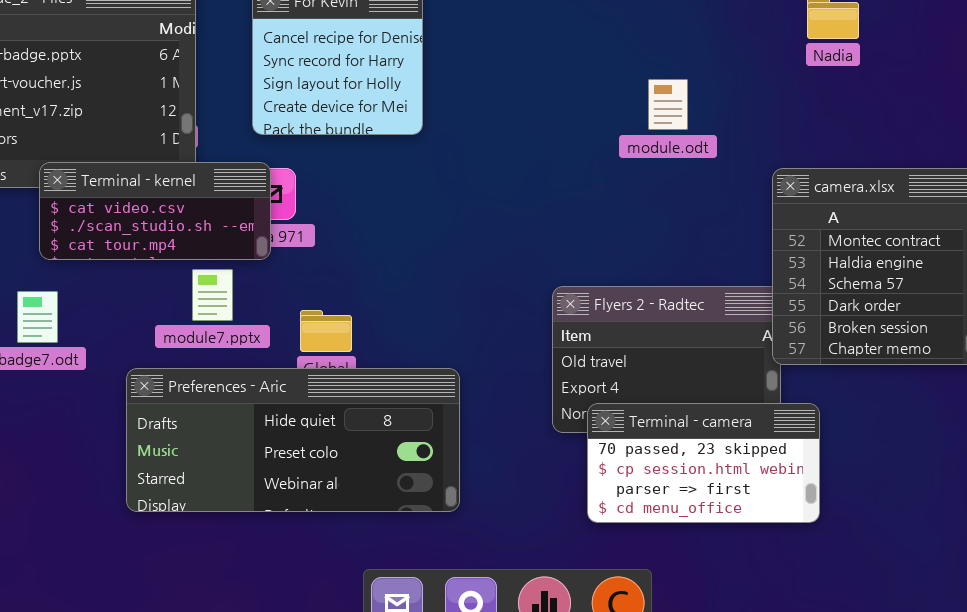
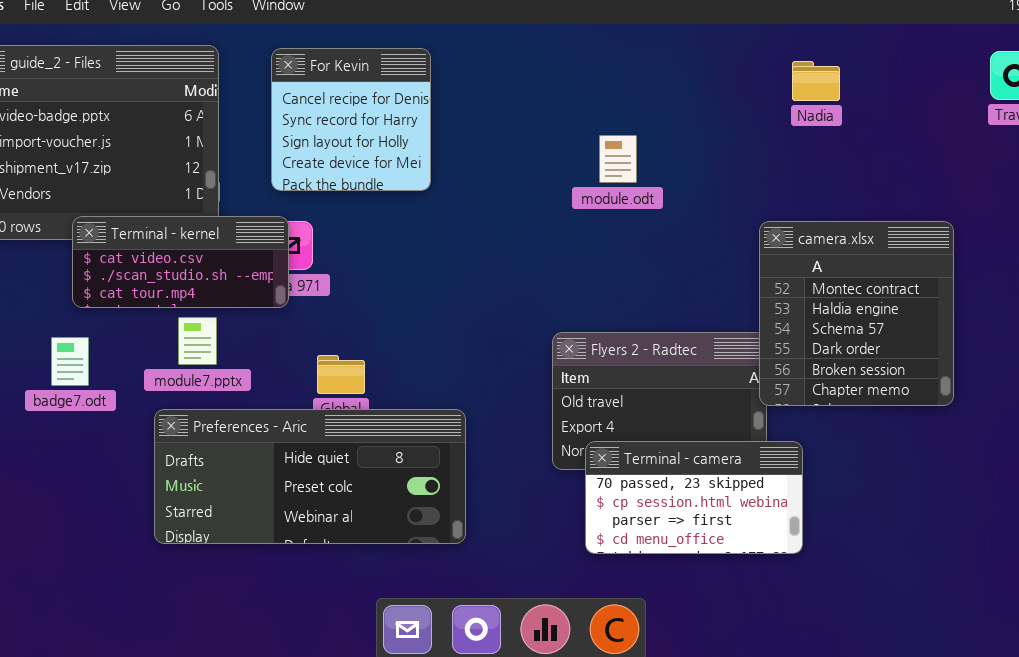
module.odt: [648,79,688,130] -> [599,135,637,183], moved
module7.pptx: [192,269,233,321] -> [178,317,217,365], moved

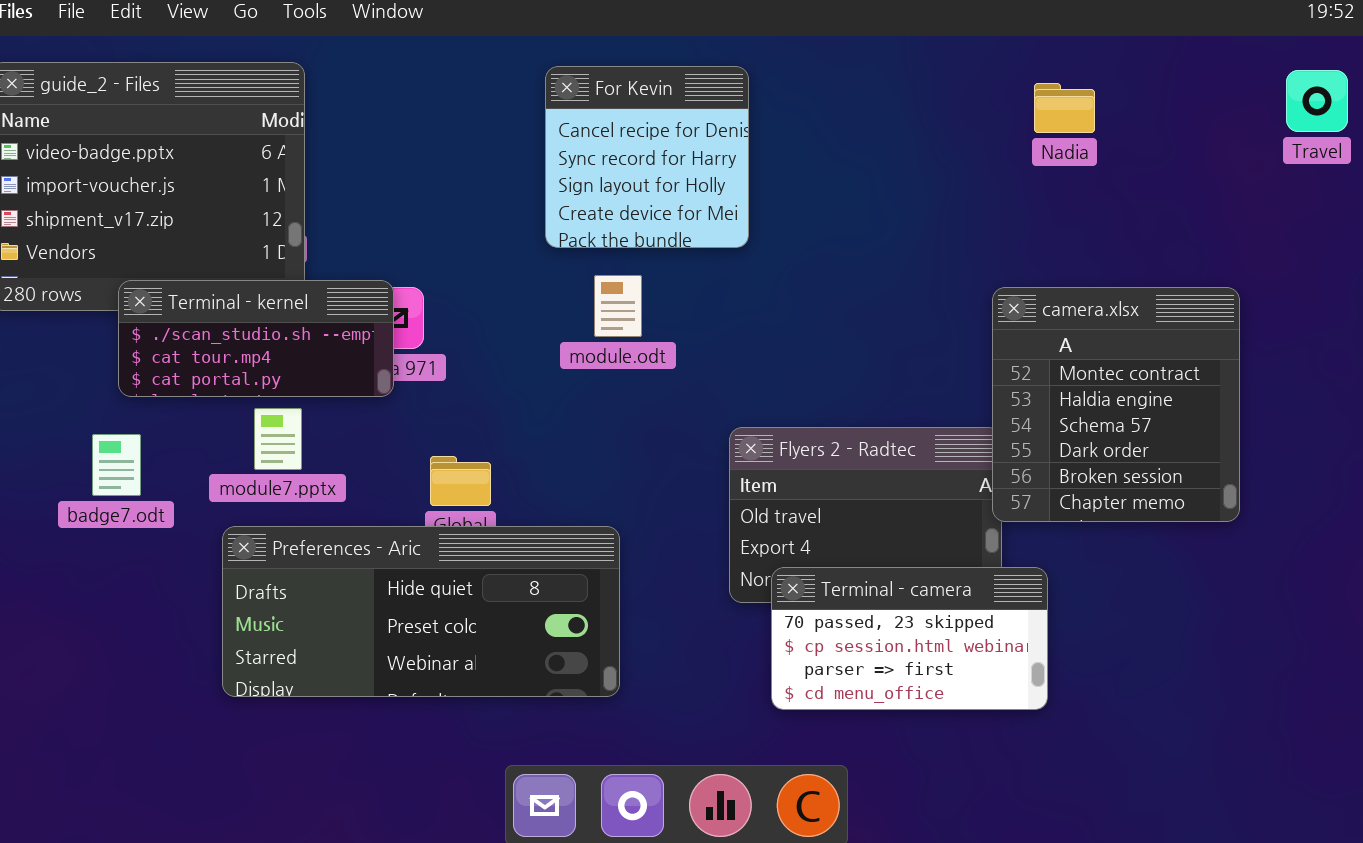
For Kevin: [271,48,431,191] -> [545,66,749,248], moved
module.odt: [599,135,637,183] -> [594,275,642,337], moved
Terminal - kernel: [72,216,289,308] -> [118,280,394,397], scrolled down 1 row

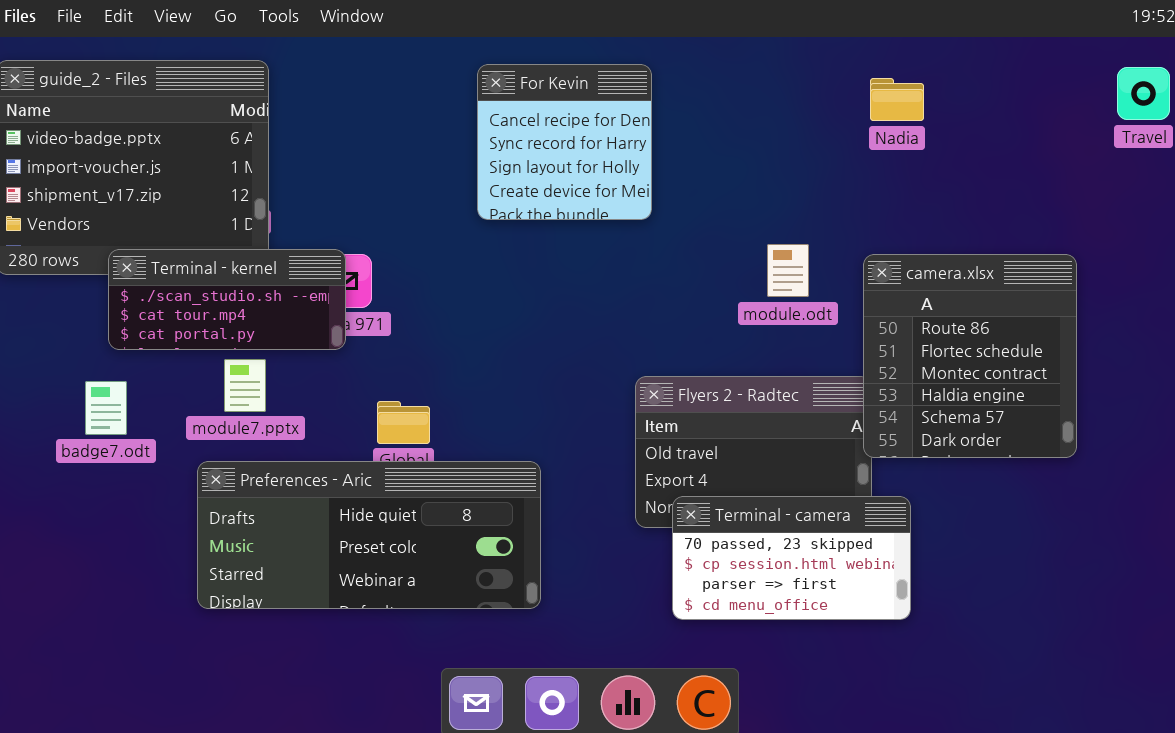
Nadia: [1034,83,1095,133] -> [870,78,924,121], moved
module.odt: [594,275,642,337] -> [767,244,809,297], moved
camera.xlsx: [992,287,1240,522] -> [863,254,1077,458], scrolled up 2 rows

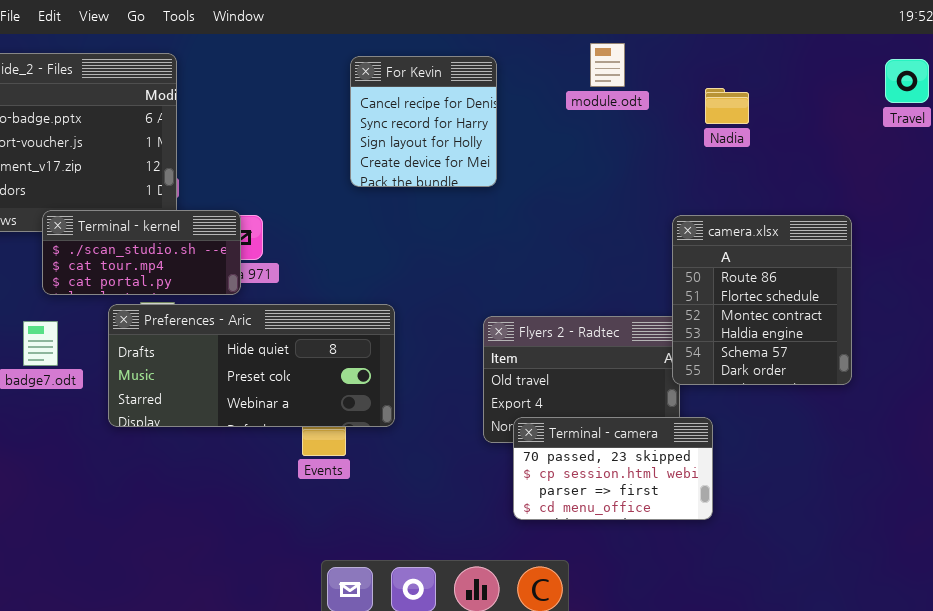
Nadia: [870,78,924,121] -> [705,88,749,124], moved
module.odt: [767,244,809,297] -> [590,43,625,87], moved
Preferences - Aric: [197,461,541,609] -> [108,304,395,427], moved

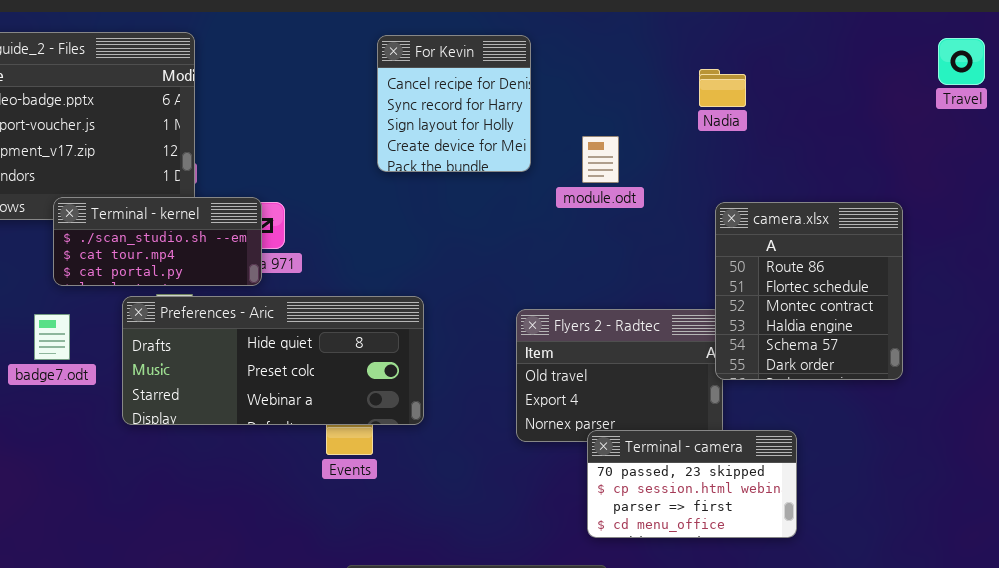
module.odt: [590,43,625,87] -> [582,136,619,183], moved
Nadia: [705,88,749,124] -> [699,69,746,107], moved
Terminal - camera: [513,417,713,520] -> [587,430,797,538], moved

